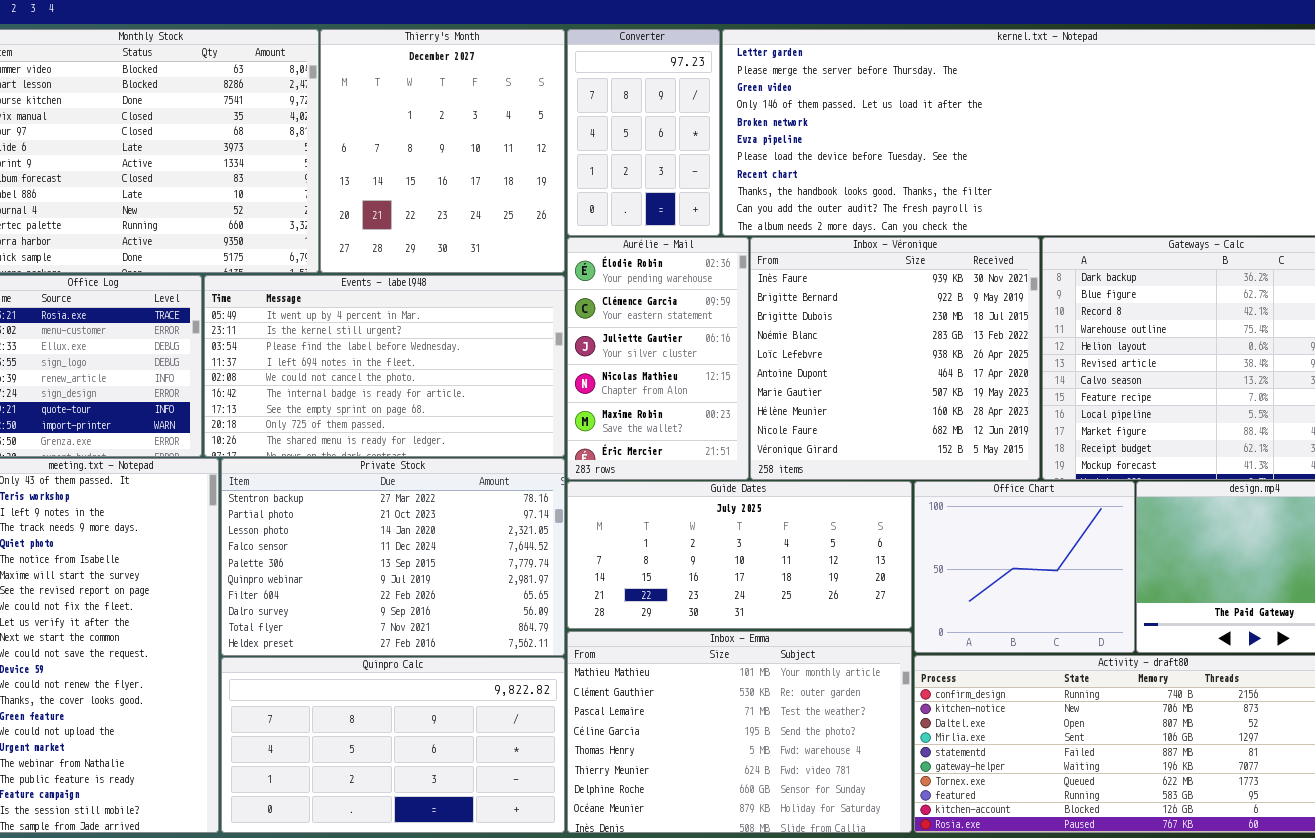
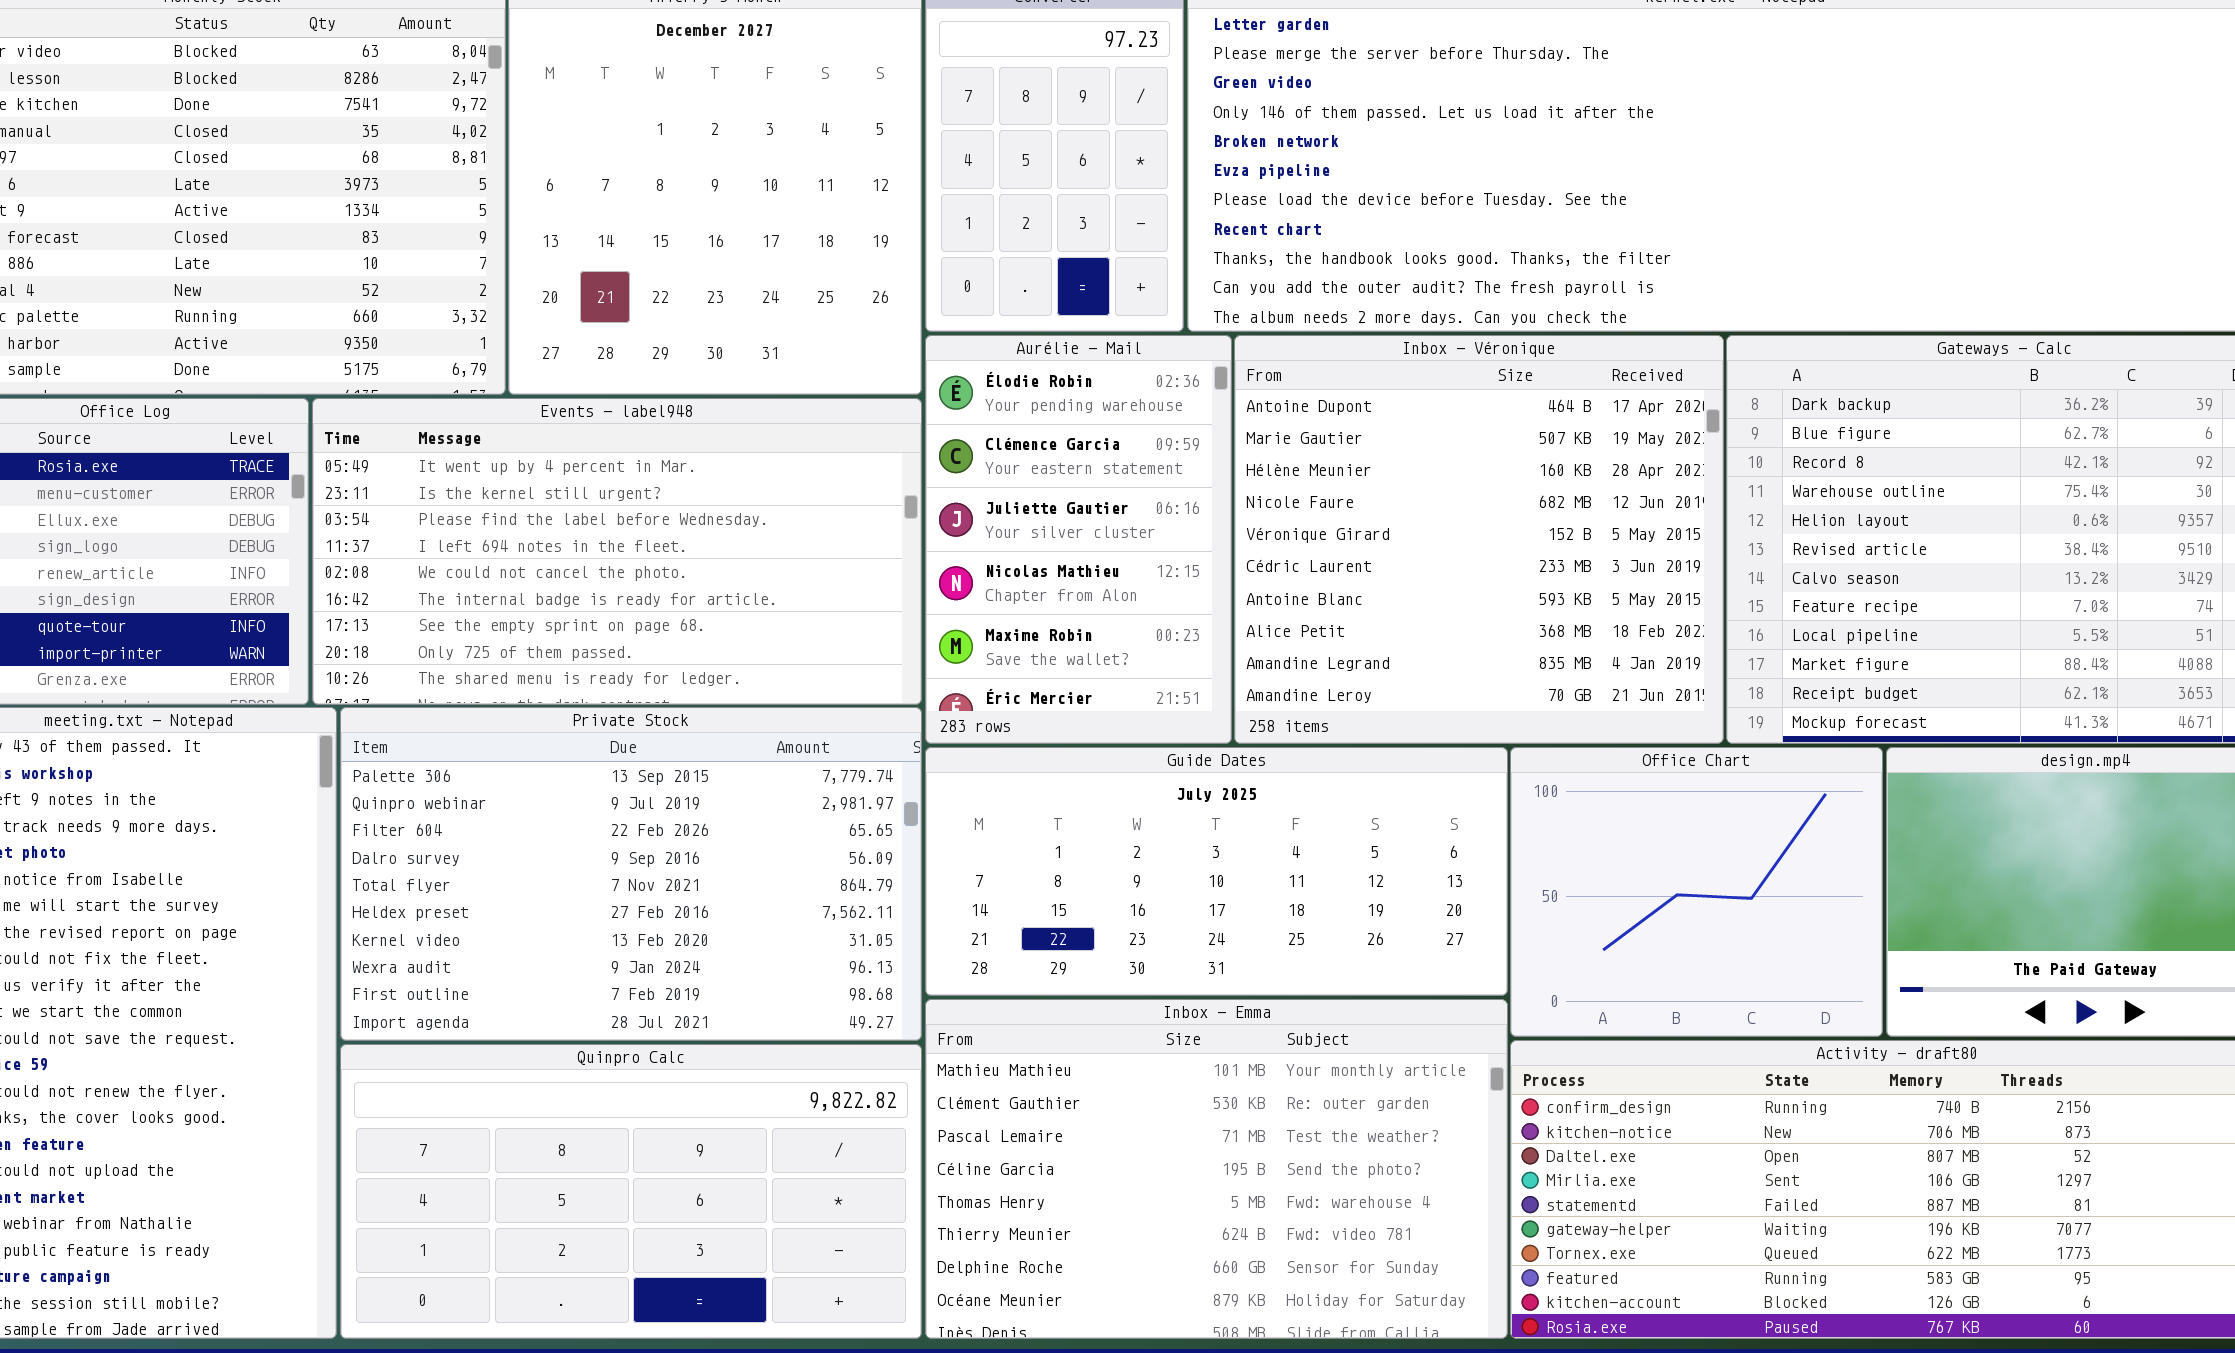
Inbox - Véronique: [750,237,1040,480] -> [1234,335,1724,744], scrolled down 5 rows
Private Stock: [221,458,565,656] -> [340,707,922,1041], scrolled down 4 rows

